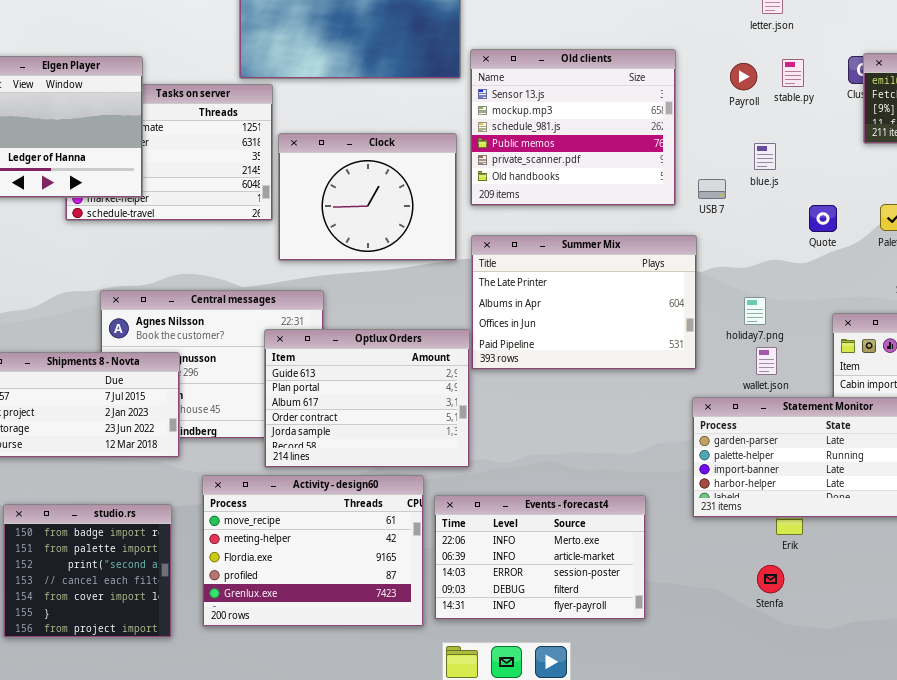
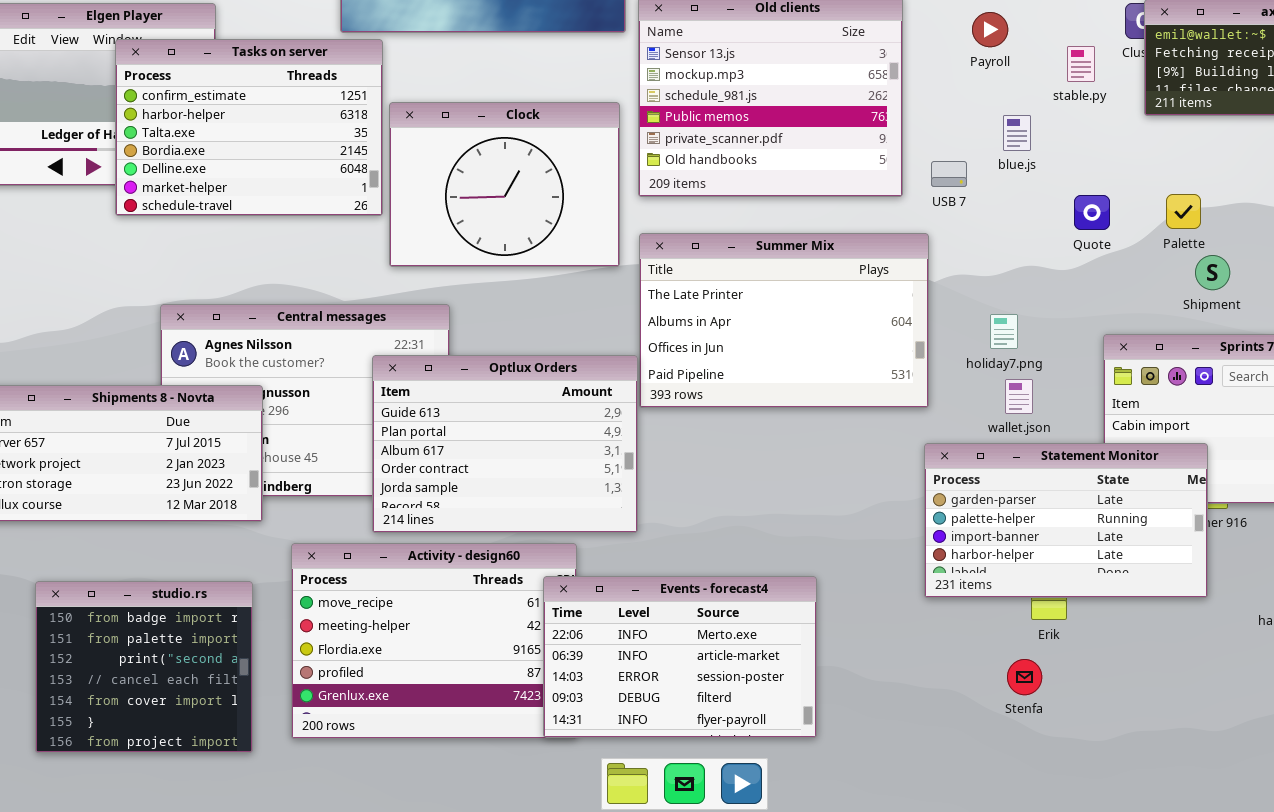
stable.py: [782,59,804,87] -> [1067,46,1095,82], moved
Tasks on server: [65,84,273,221] -> [115,39,383,216], raised
Events - forecast4: [434,495,646,620] -> [543,576,817,738], moved

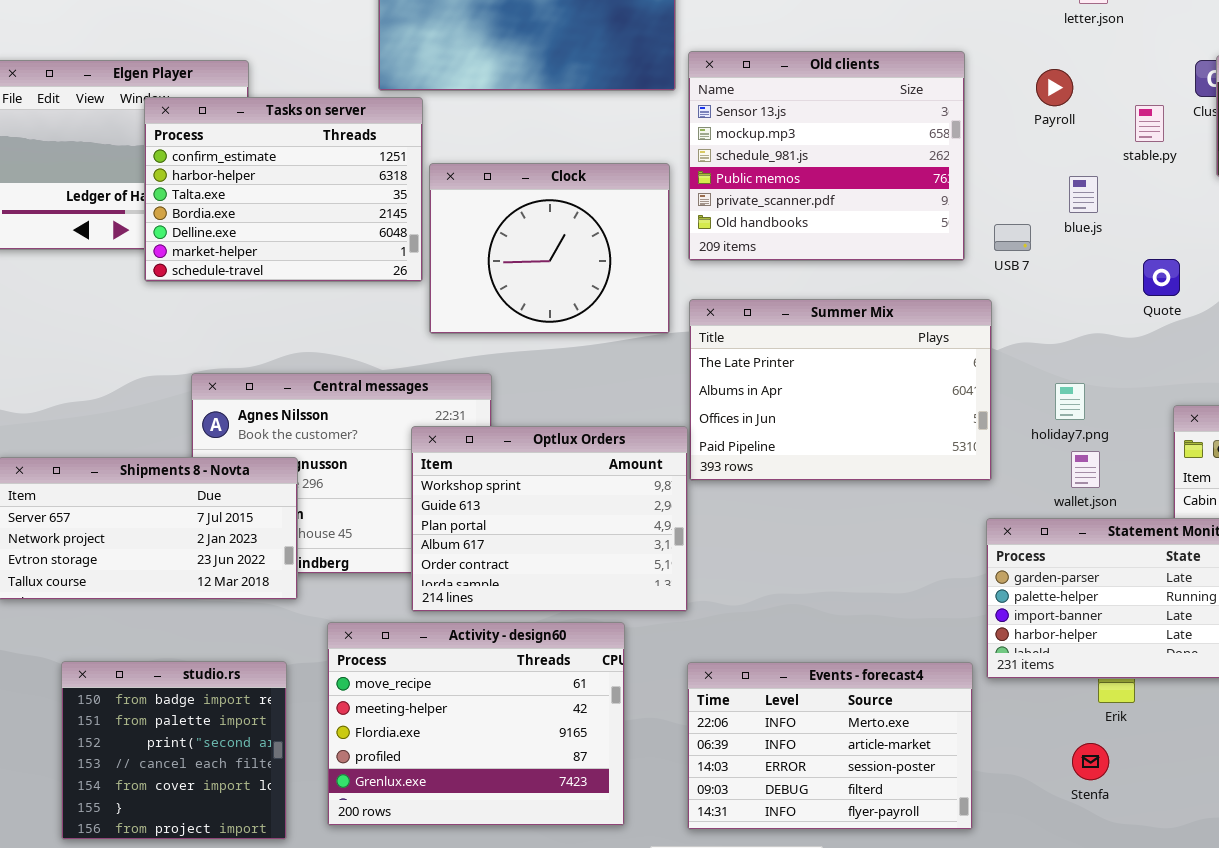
Optlux Orders: [372,355,638,533] -> [411,426,688,612], scrolled up 1 row
Events - forecast4: [543,576,817,738] -> [687,662,973,830], moved

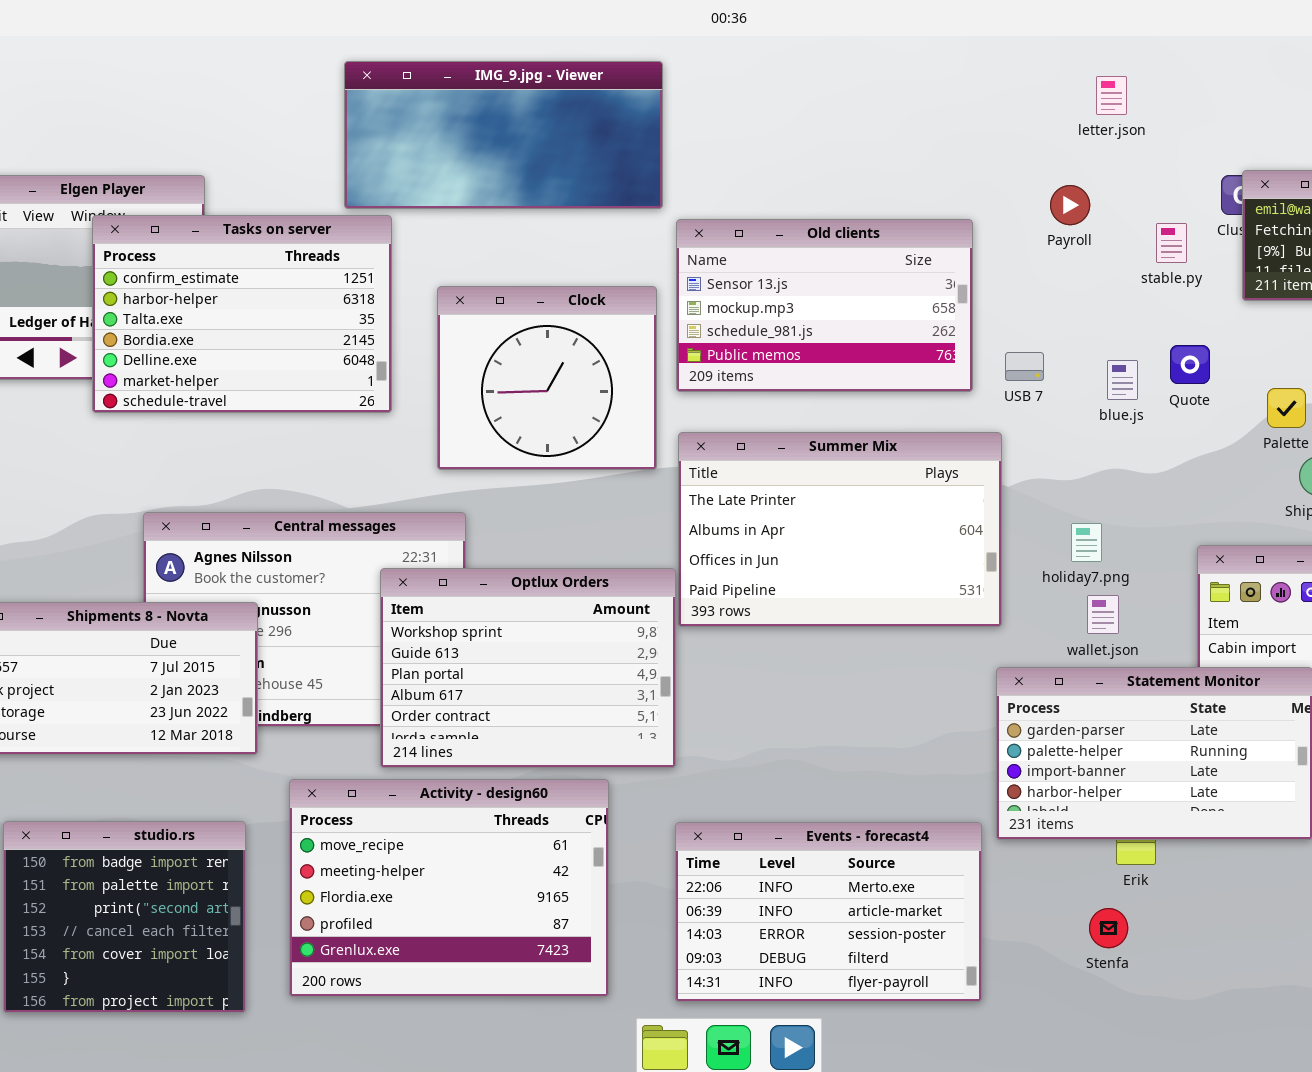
Old clients: [688,51,965,261] -> [676,219,973,392], resized
Clock: [429,163,670,334] -> [437,286,657,470], resized
blue.js: [1069,176,1098,213] -> [1107,360,1138,400], moved
Quote: [1143,259,1180,296] -> [1170,345,1210,384], moved

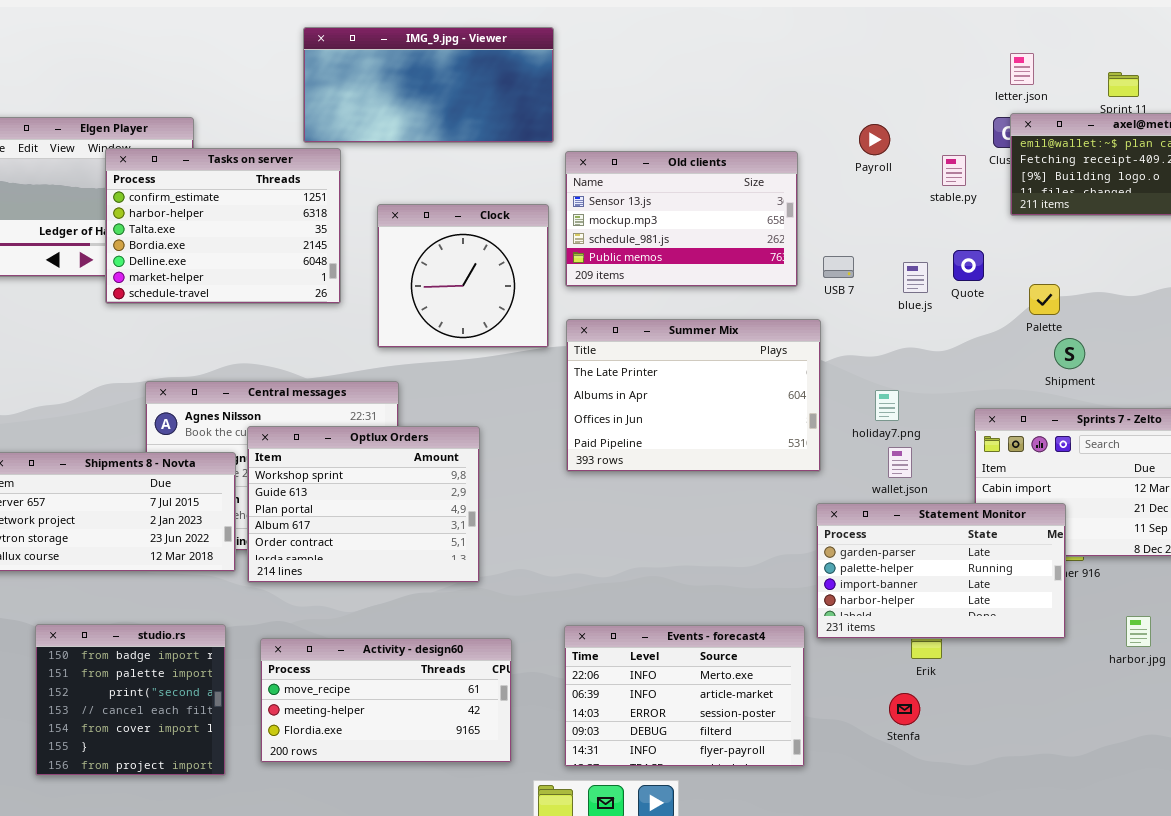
letter.json: [1096,76,1127,115] -> [1010,53,1034,85], moved
Optlux Orders: [380,568,676,768] -> [247,426,480,583], moved
Activity - design60: [289,779,609,997] -> [260,638,512,763], resized

